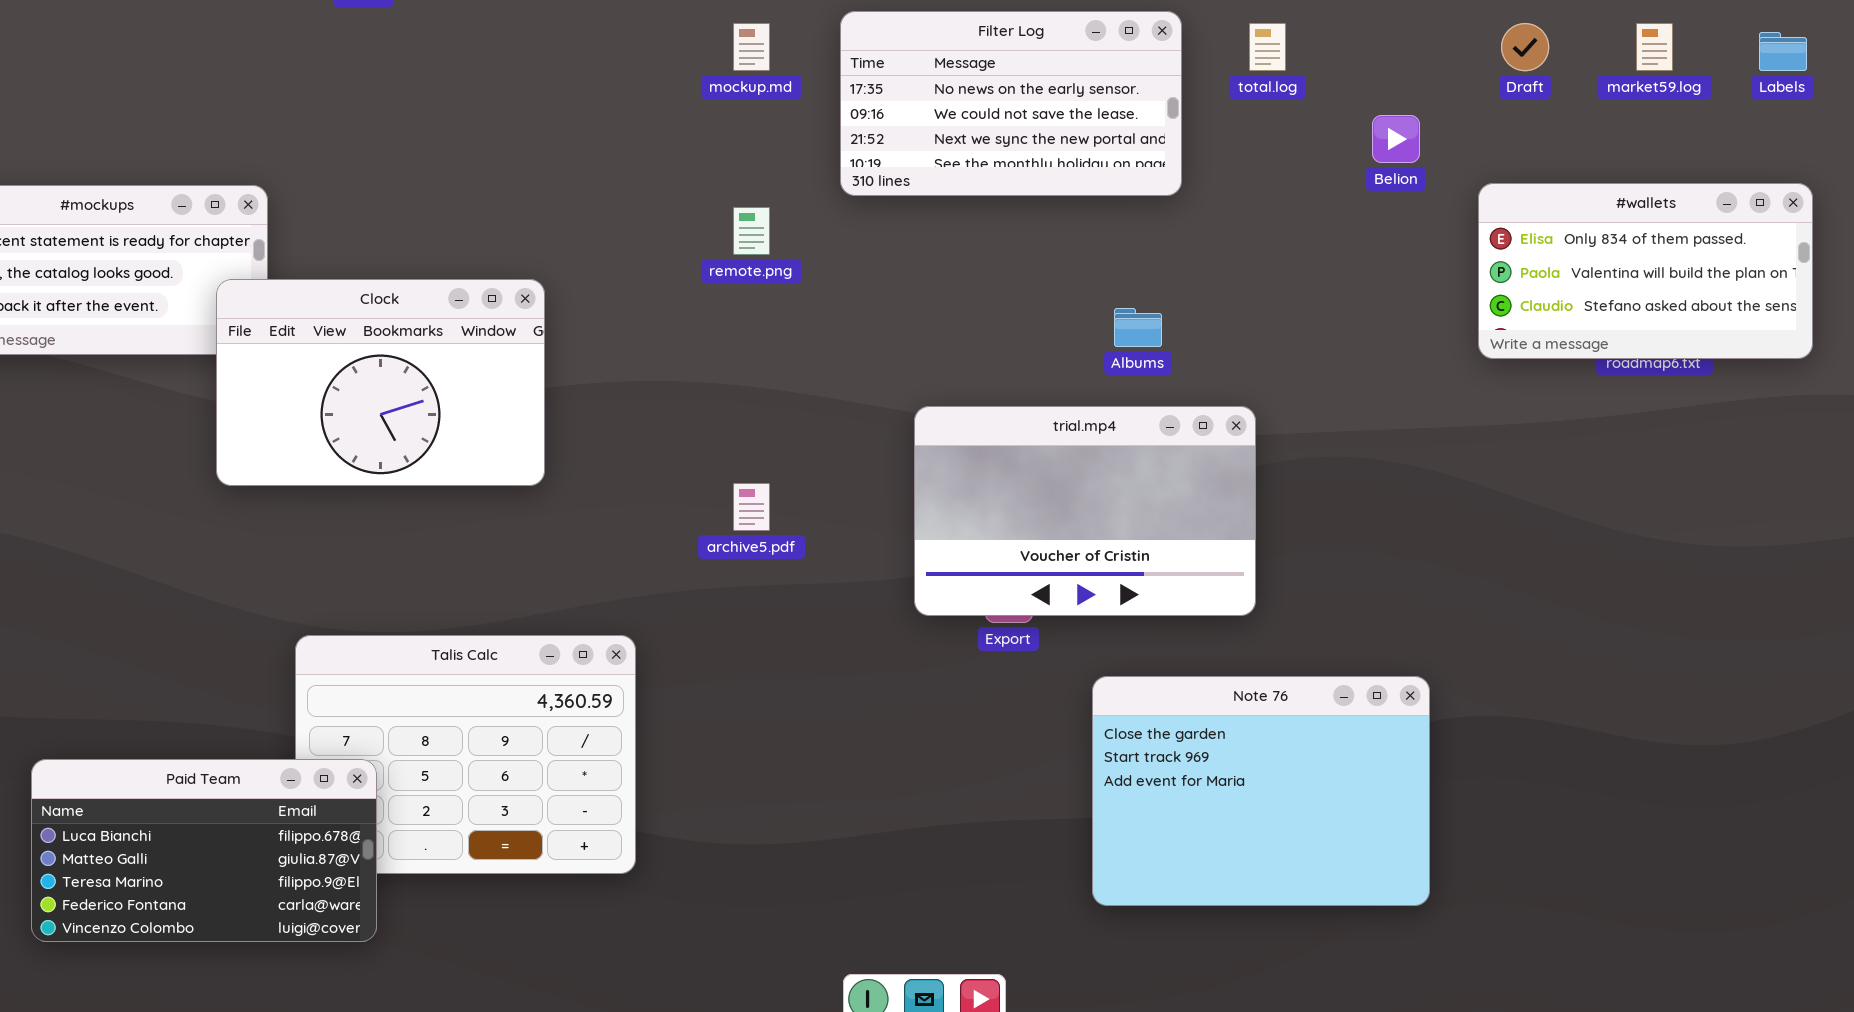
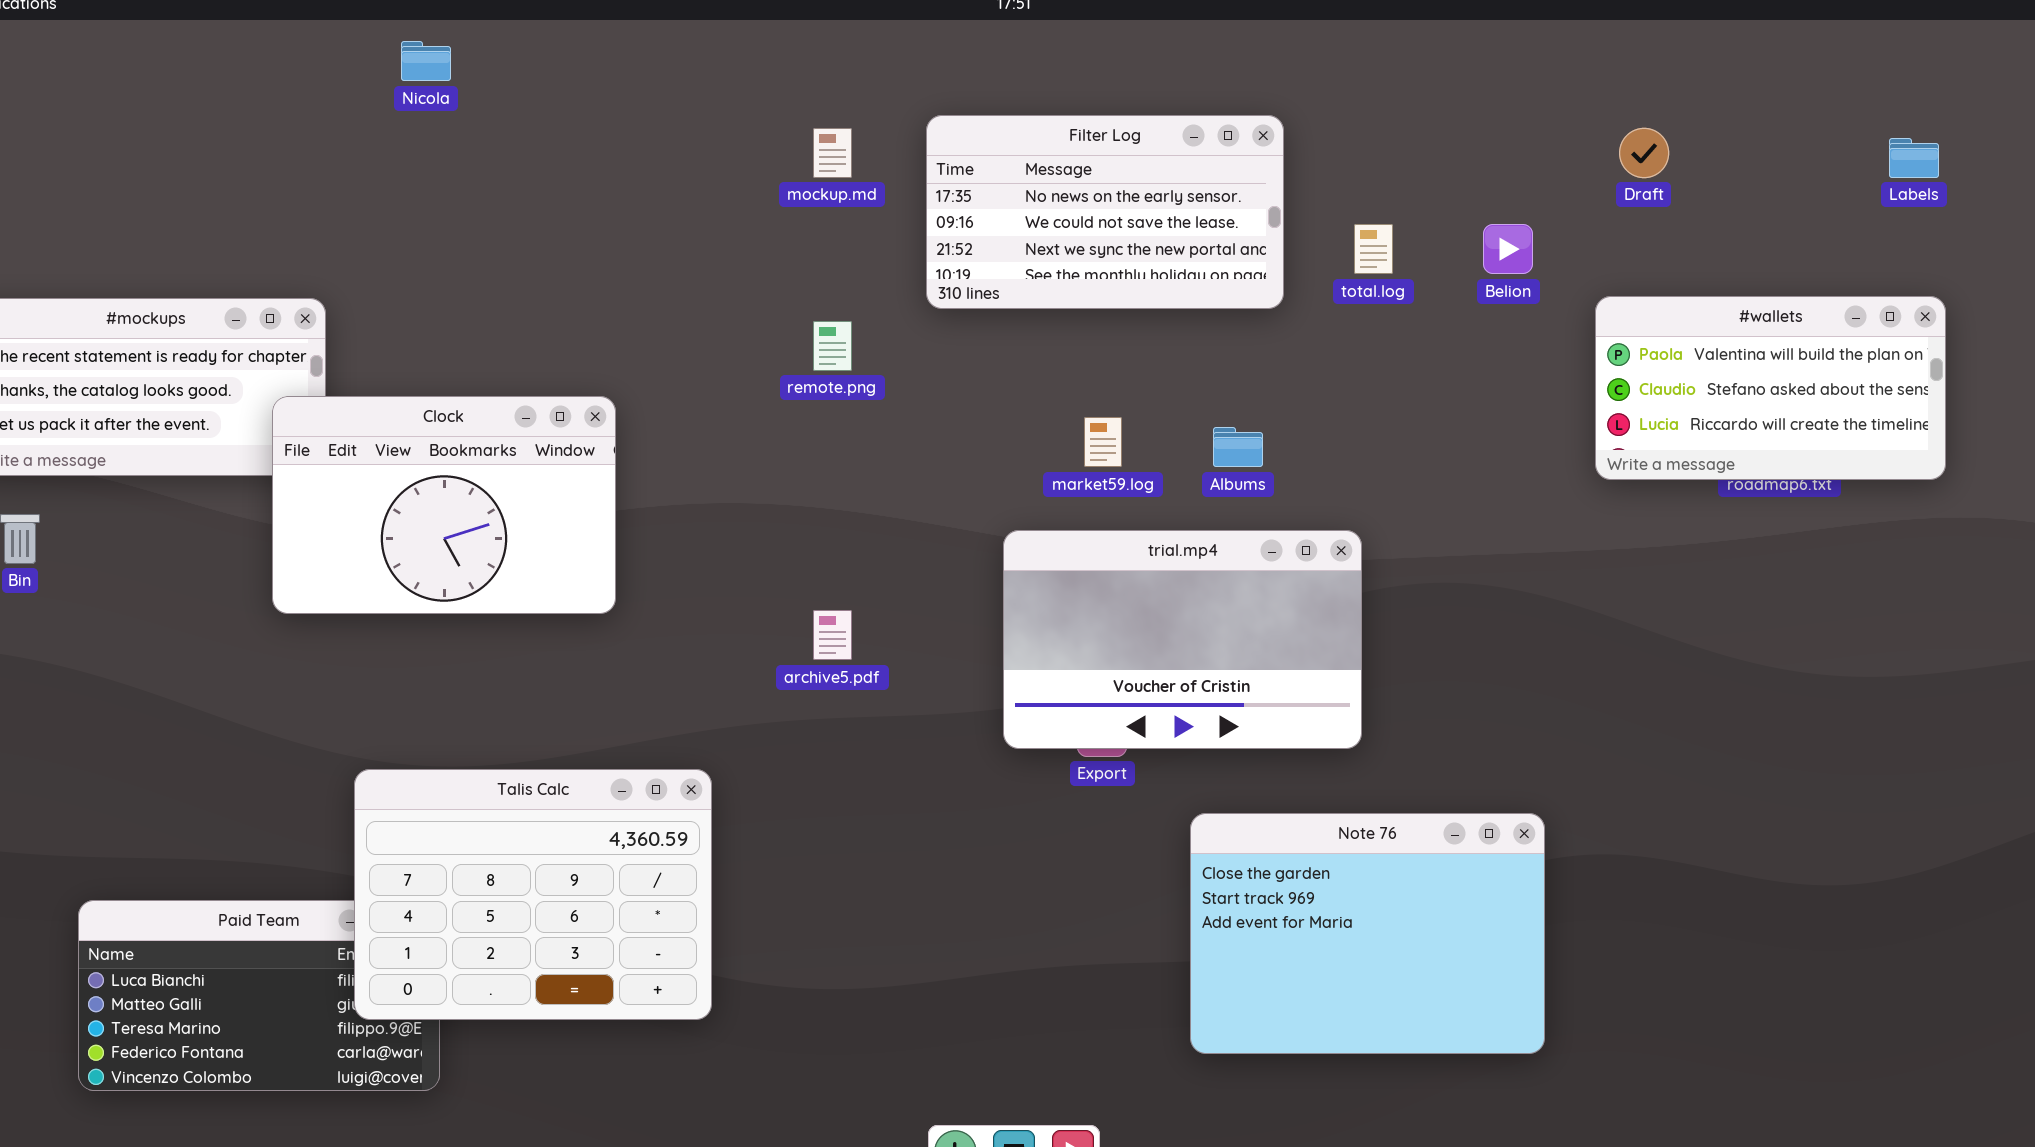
total.log: [1249,23,1286,71] -> [1354,224,1393,274], moved
market59.log: [1636,23,1673,71] -> [1084,417,1122,467], moved
#wallets: [1478,183,1813,359] -> [1595,296,1946,480], scrolled down 1 row
Talis Calc: [295,635,636,874] -> [354,769,712,1020], raised

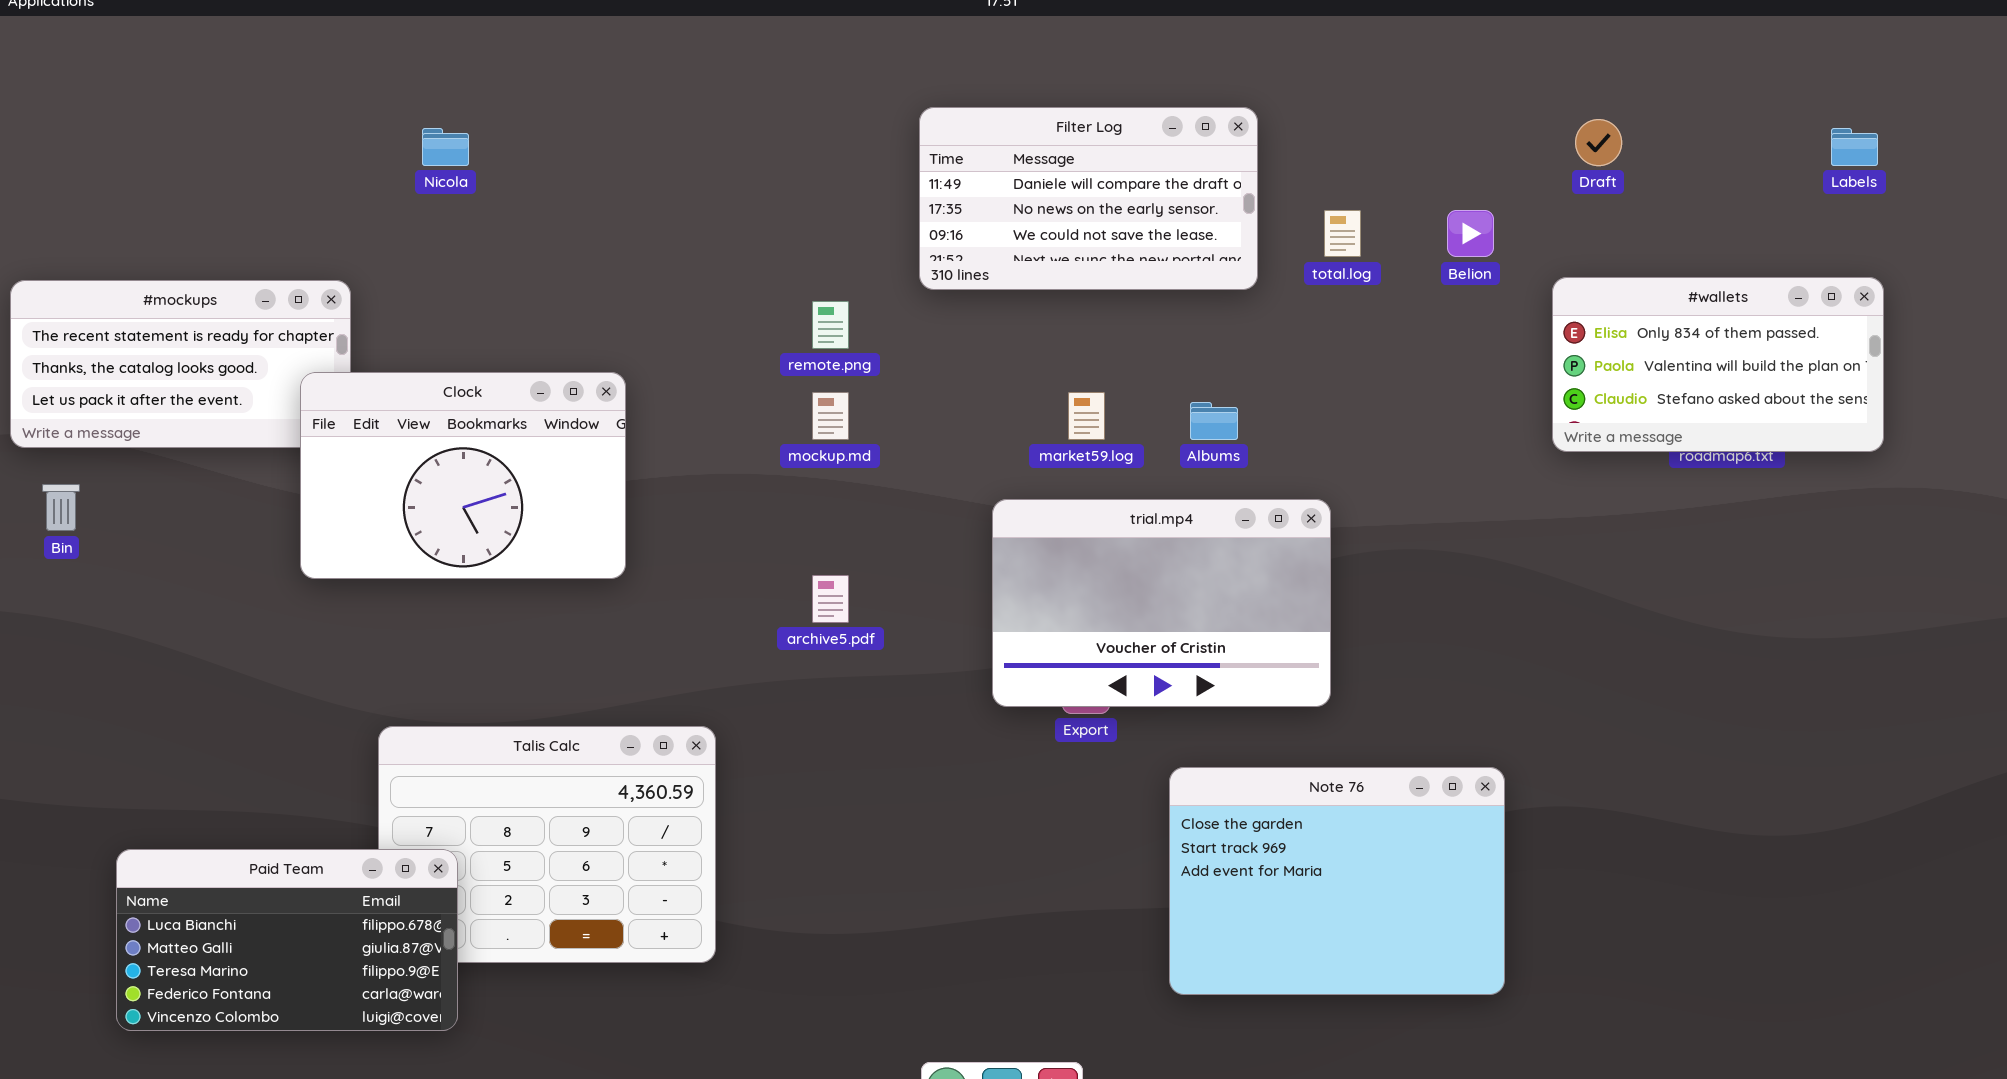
Nicola: [401,41,451,81] -> [422,128,469,166], moved
Filter Log: [926,115,1284,309] -> [919,107,1258,290], scrolled up 1 row
mockup.md: [813,128,852,178] -> [812,392,849,440], moved
#wallets: [1595,296,1946,480] -> [1552,277,1884,452], scrolled up 1 row
Paid Team: [78,900,440,1091] -> [116,849,458,1031], raised

